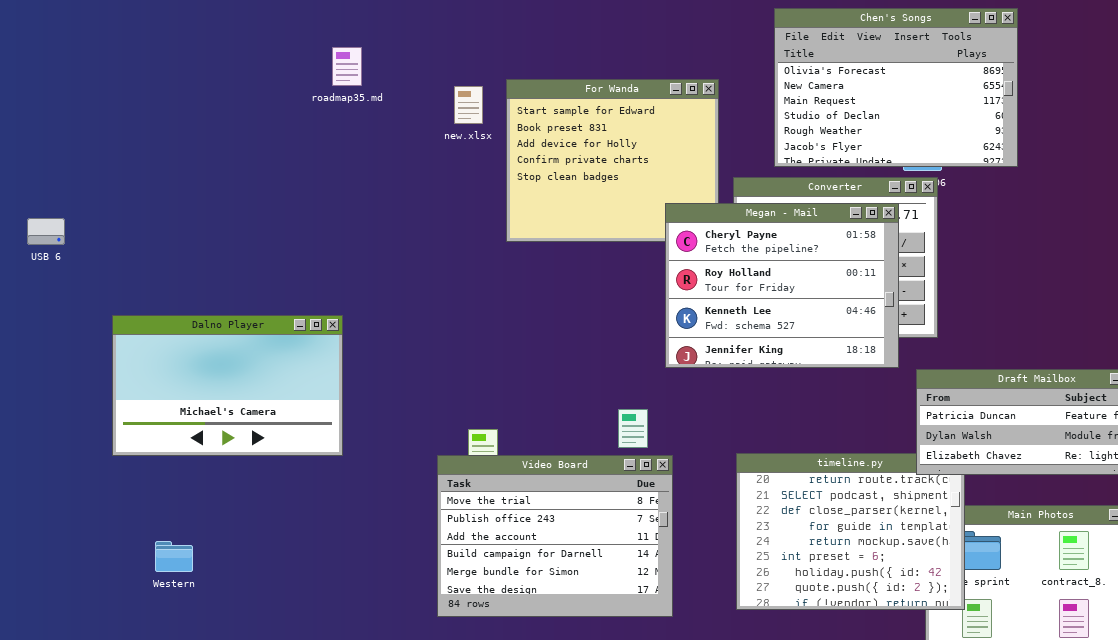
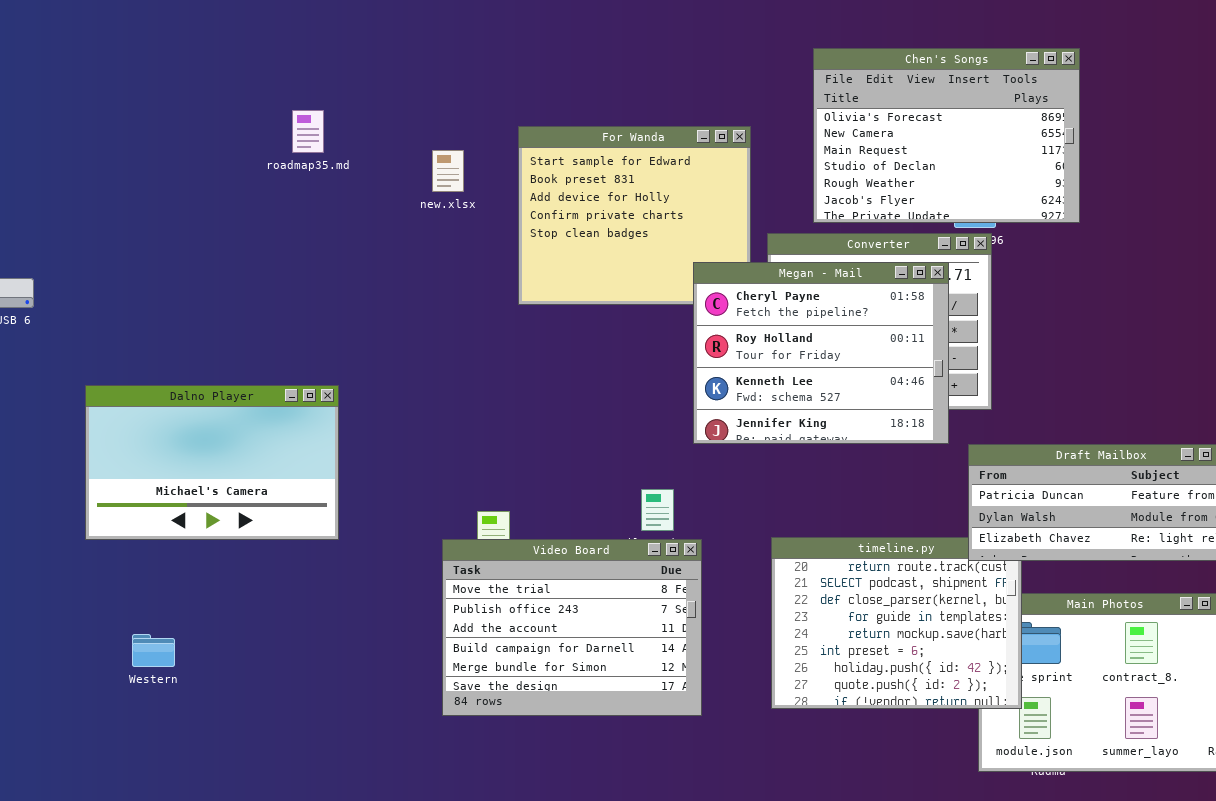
roadmap35.md: [332,47,362,86] -> [292,110,324,153], moved
new.xlsx: [454,86,483,124] -> [432,150,464,192], moved

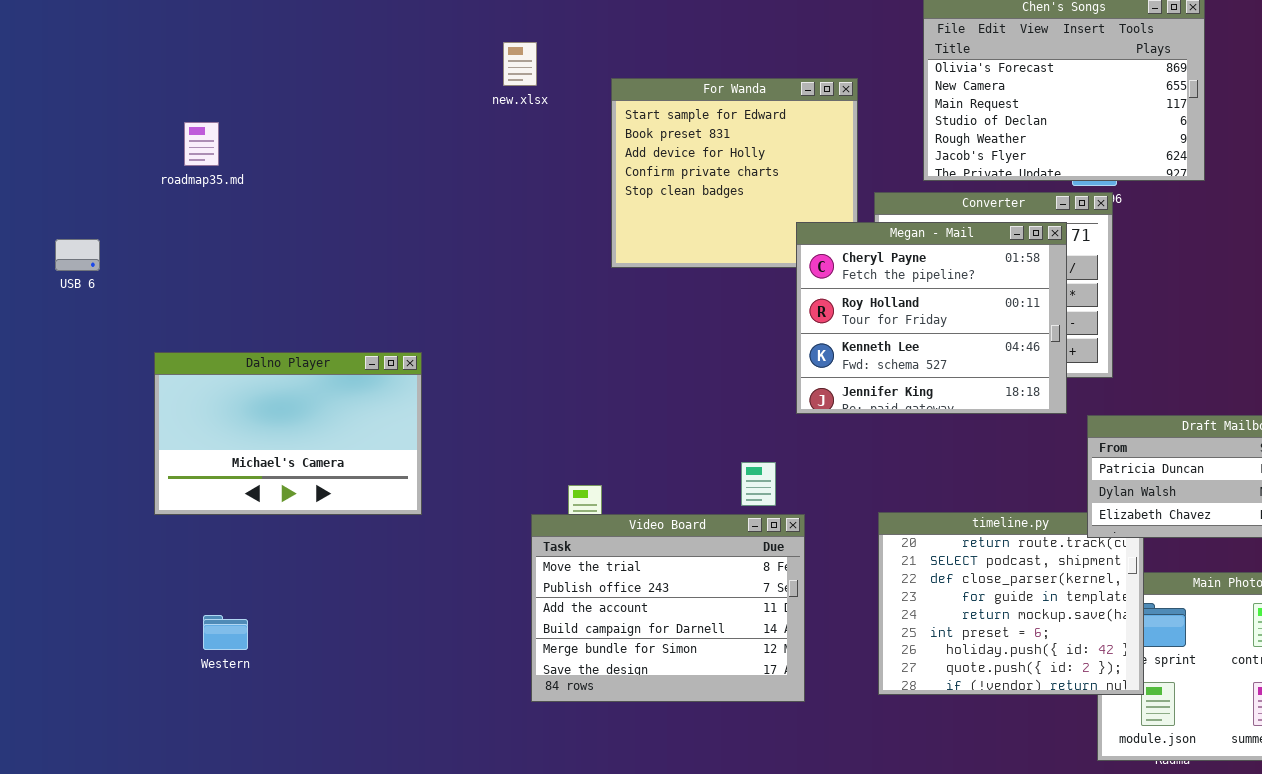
roadmap35.md: [292,110,324,153] -> [184,122,219,166], moved
new.xlsx: [432,150,464,192] -> [503,42,537,86], moved

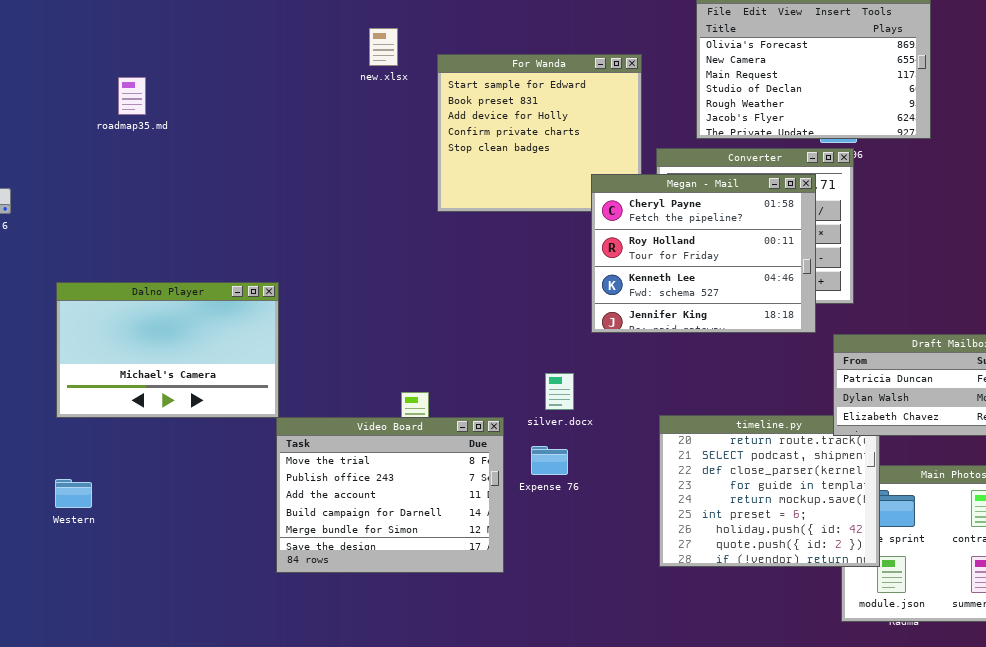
new.xlsx: [503,42,537,86] -> [369,28,398,66], moved
roadmap35.md: [184,122,219,166] -> [118,77,146,115], moved
Video Board: [531,514,805,702] -> [276,417,504,573], moved
Western: [203,615,248,650] -> [55,479,92,508], moved

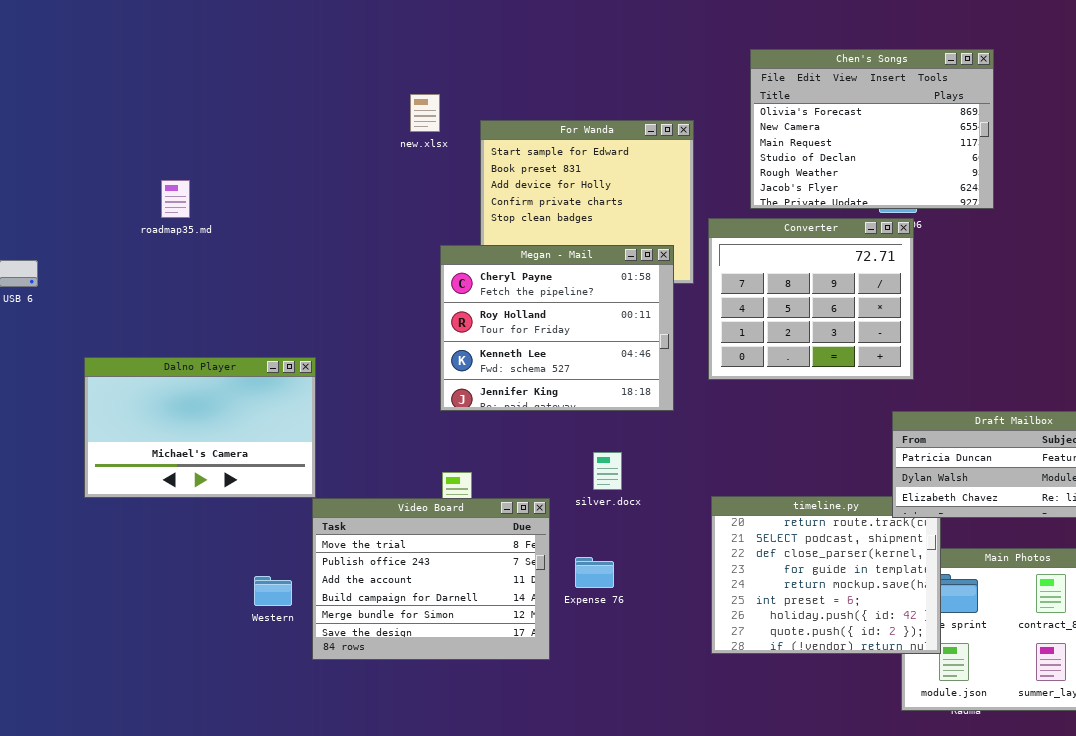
roadmap35.md: [118,77,146,115] -> [161,180,190,218], moved
Megan - Mail: [591,174,816,333] -> [440,245,674,411], moved
Expense 76: [531,446,568,475] -> [575,557,614,588], moved
Western: [55,479,92,508] -> [254,576,292,606], moved

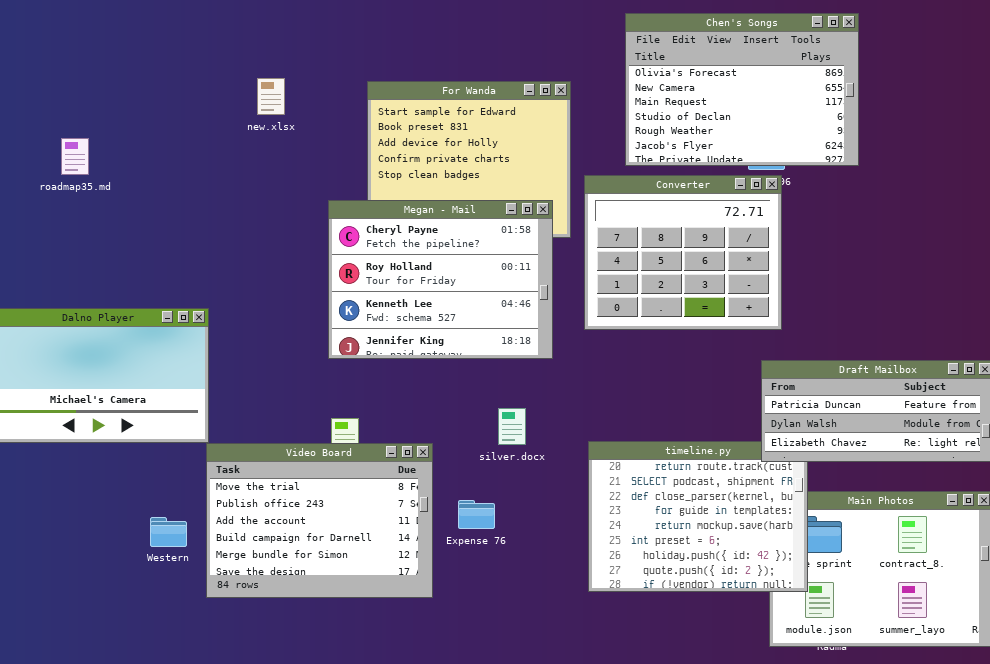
new.xlsx: [410,94,440,132] -> [257,78,285,115], moved
silver.docx: [593,452,622,490] -> [498,408,526,445], moved

